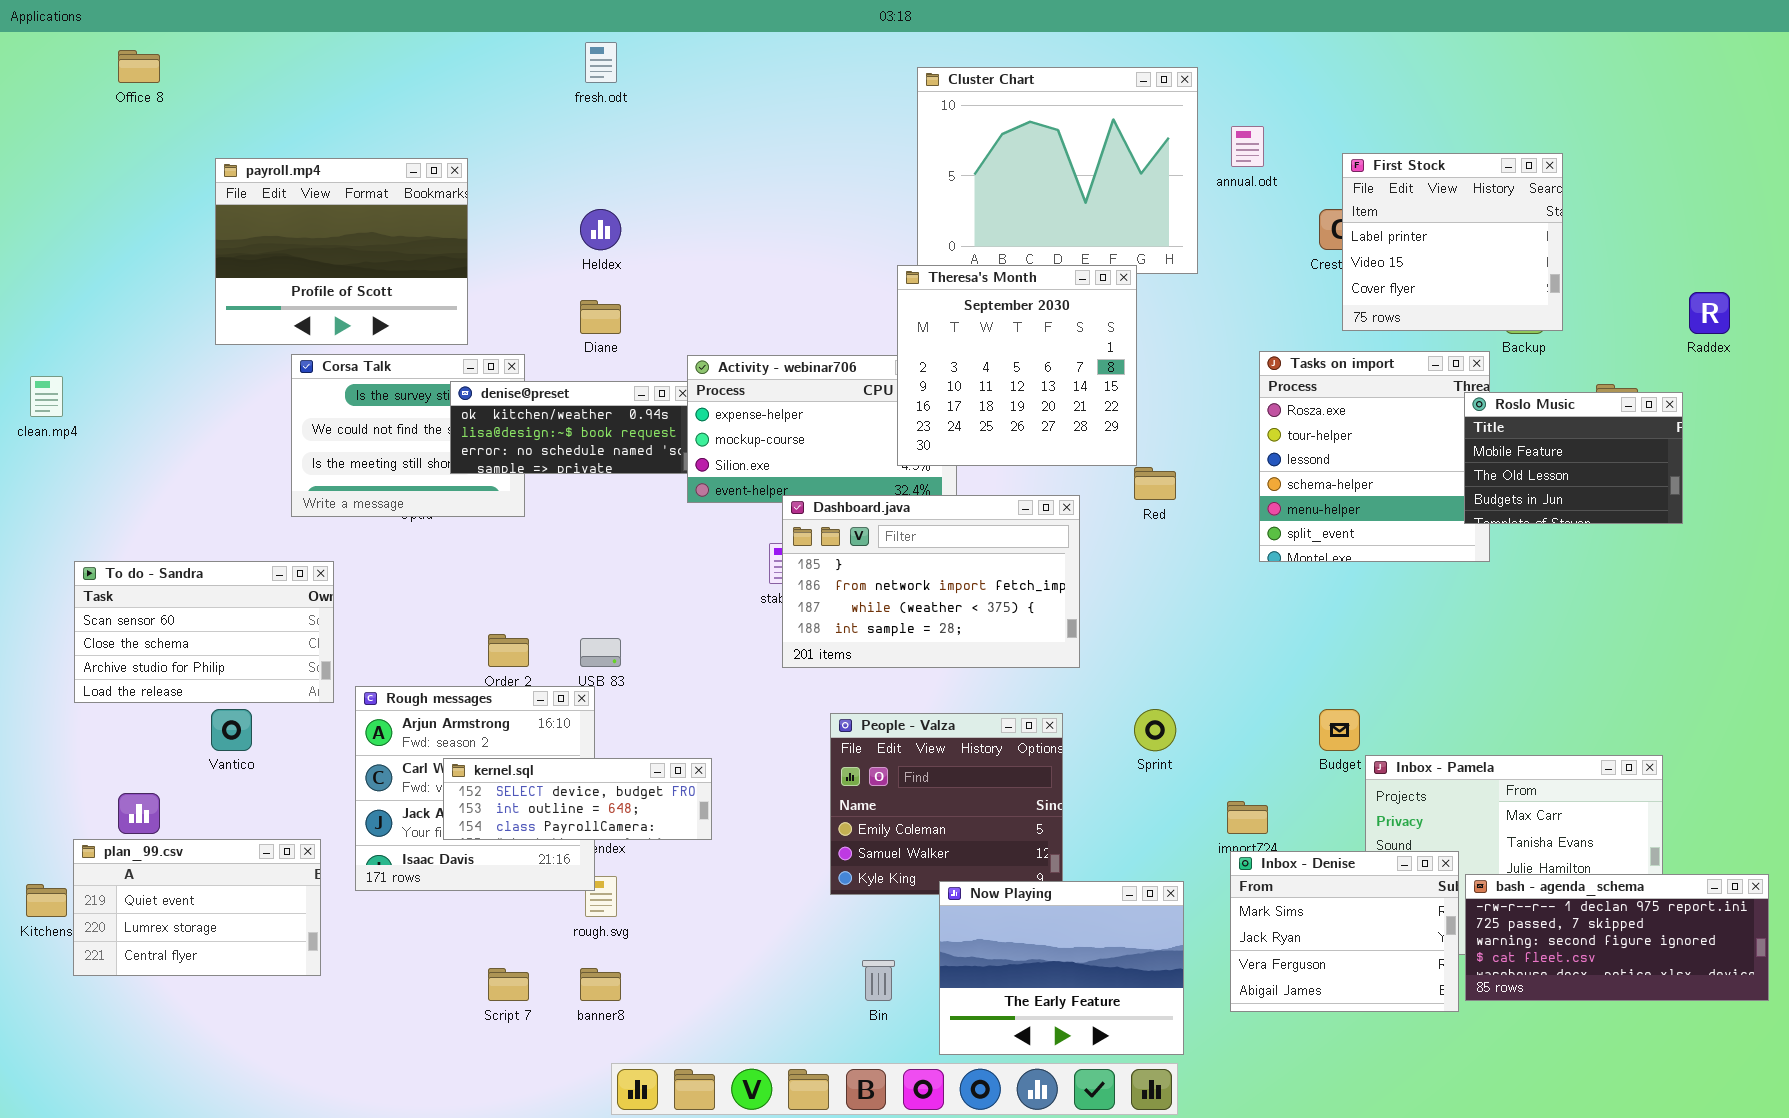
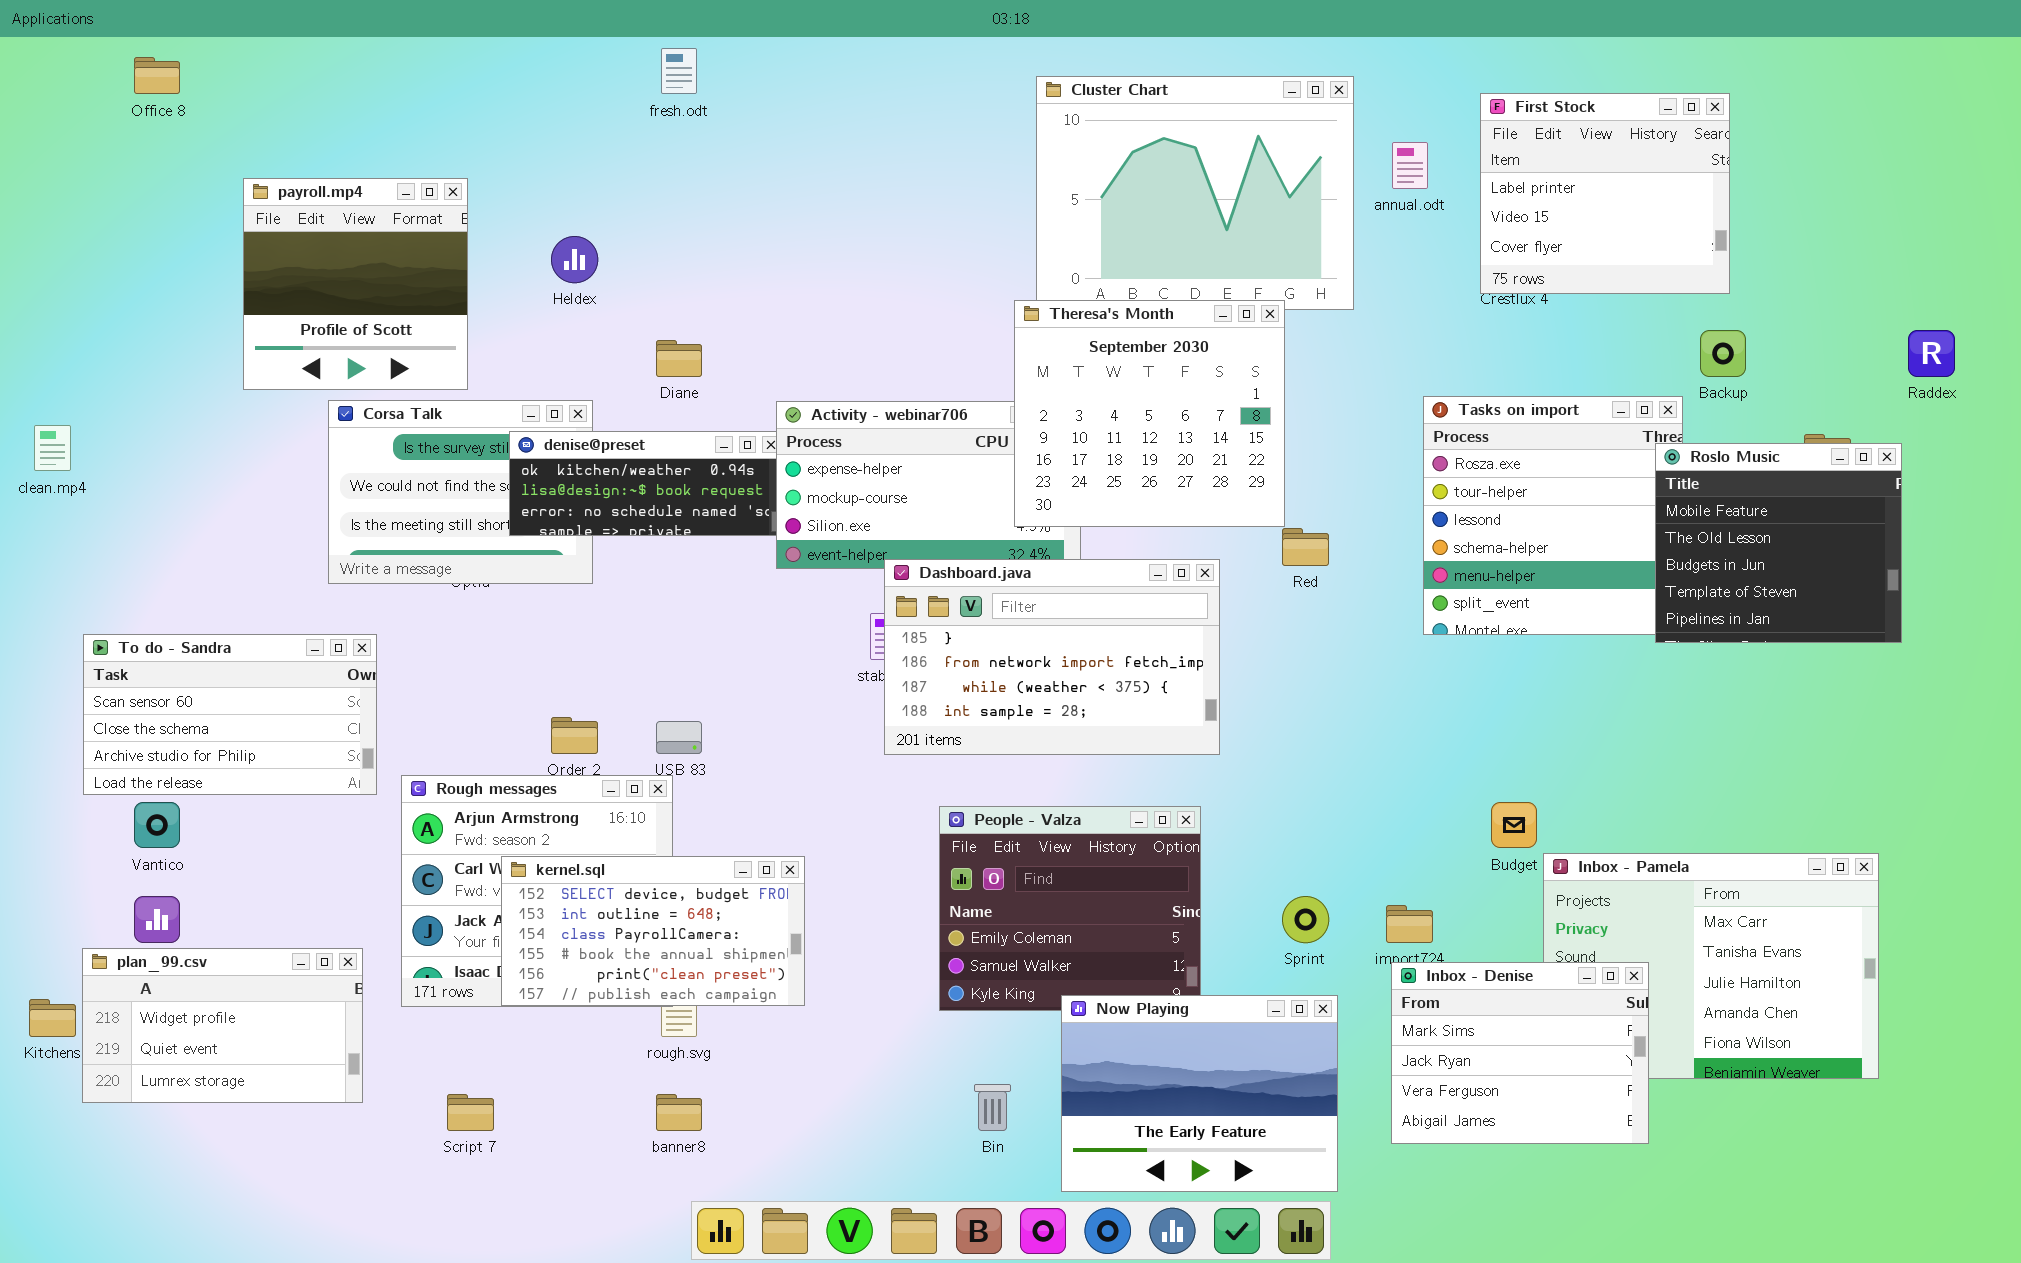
First Stock: [1342,153,1563,331] -> [1480,93,1730,294], moved
payroll.mp4: [215,158,468,345] -> [243,178,468,390], resized
Heldex: [580,209,621,250] -> [551,236,598,283], moved
Roslo Music: [1464,392,1683,524] -> [1655,443,1902,643], resized
Vantico: [211,709,252,751] -> [134,802,180,848], moved
Sprint: [1134,709,1176,751] -> [1282,896,1329,943], moved
kernel.sql: [443,758,712,840] -> [501,856,805,1006], resized
plan_99.csv: [73,839,321,976] -> [82,948,363,1103], scrolled up 1 row
bash - agenda_schema: [1465,874,1769,1001] -> none, closed
Script 7: [488,968,529,1001] -> [447,1094,494,1131], moved

